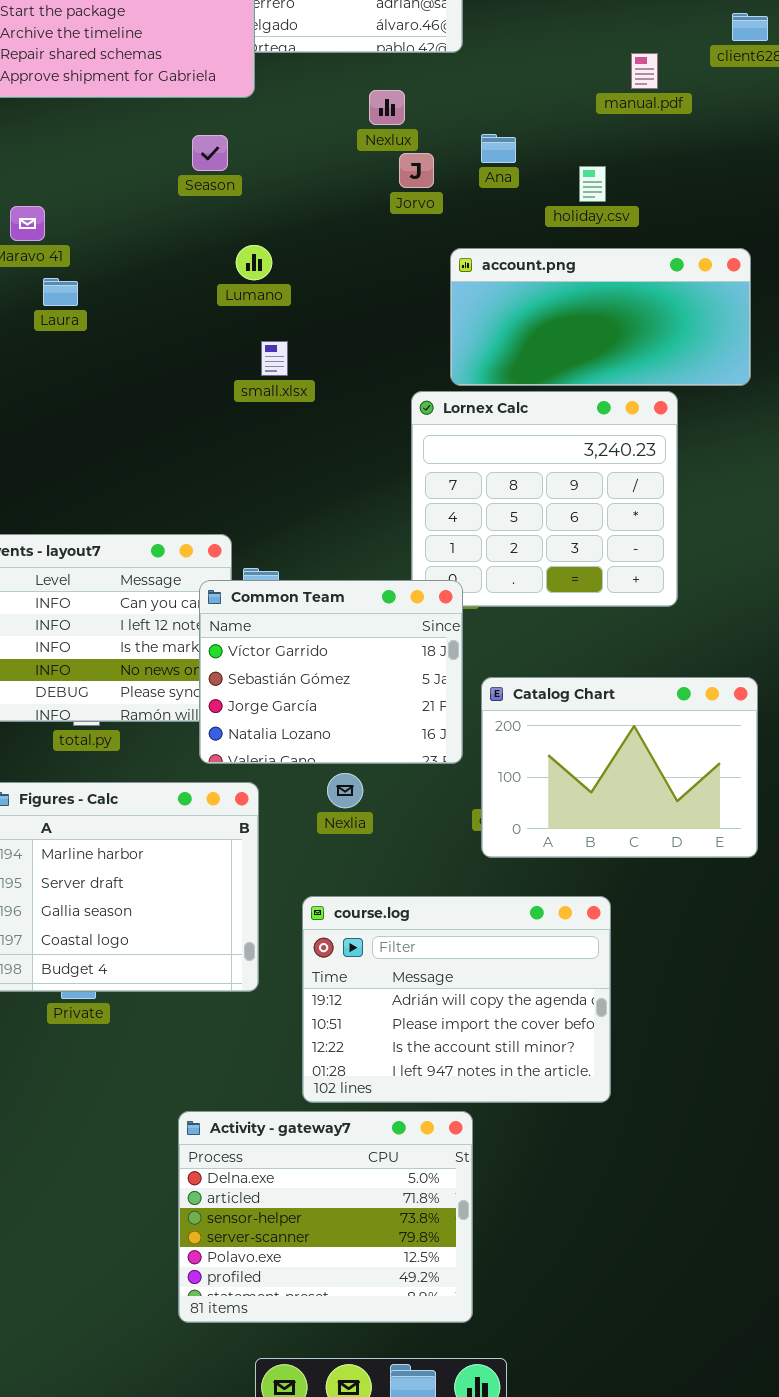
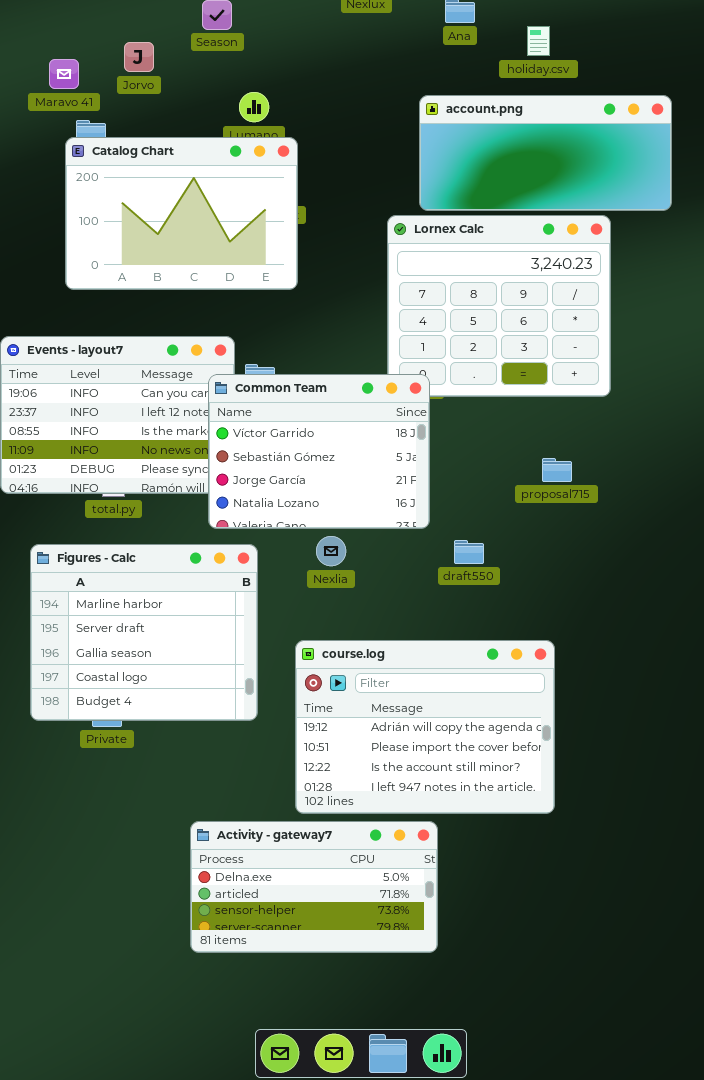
Jorvo: [399,153,434,188] -> [124,42,154,72], moved
Catalog Chart: [481,677,758,858] -> [65,137,298,290], moved
Activity - gateway7: [178,1111,473,1323] -> [190,821,438,953], resized

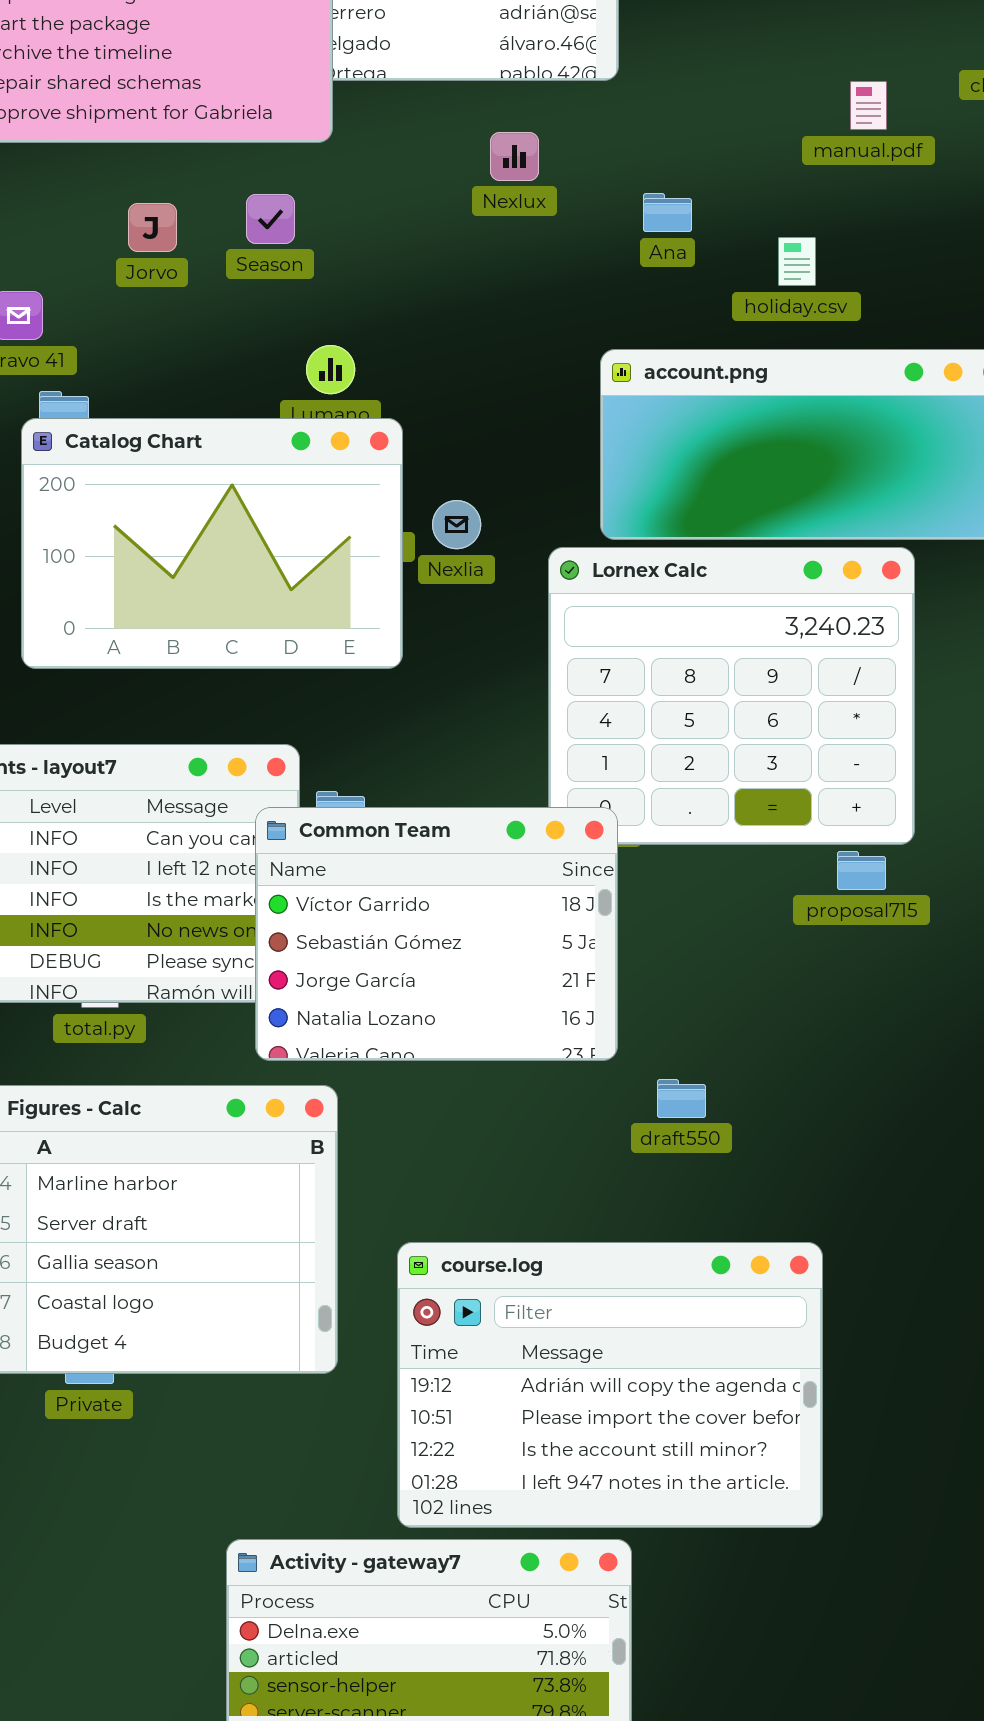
Jorvo: [124,42,154,72] -> [128,203,177,252], moved
proposal715: [542,458,572,482] -> [837,851,886,890], moved
Nexlia: [316,536,346,566] -> [432,500,481,549], moved

